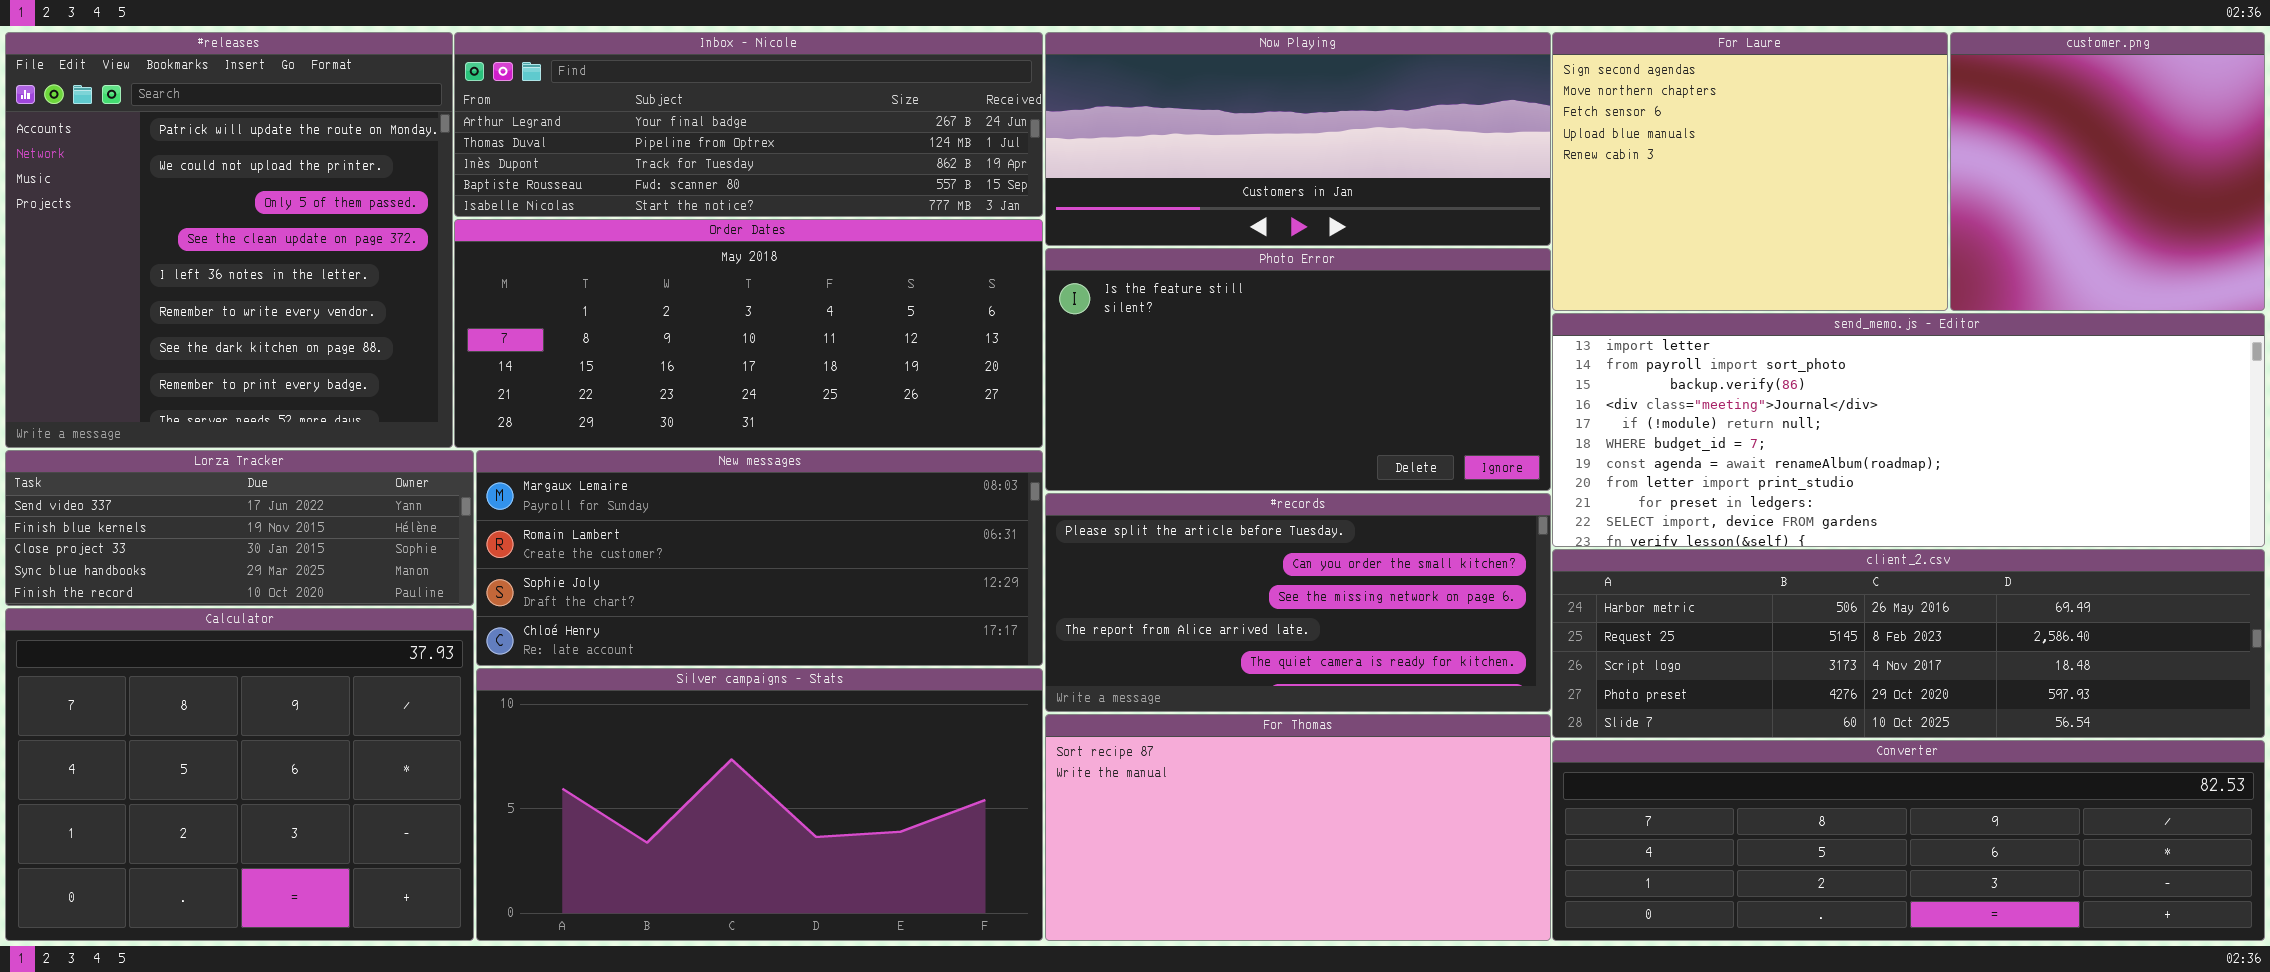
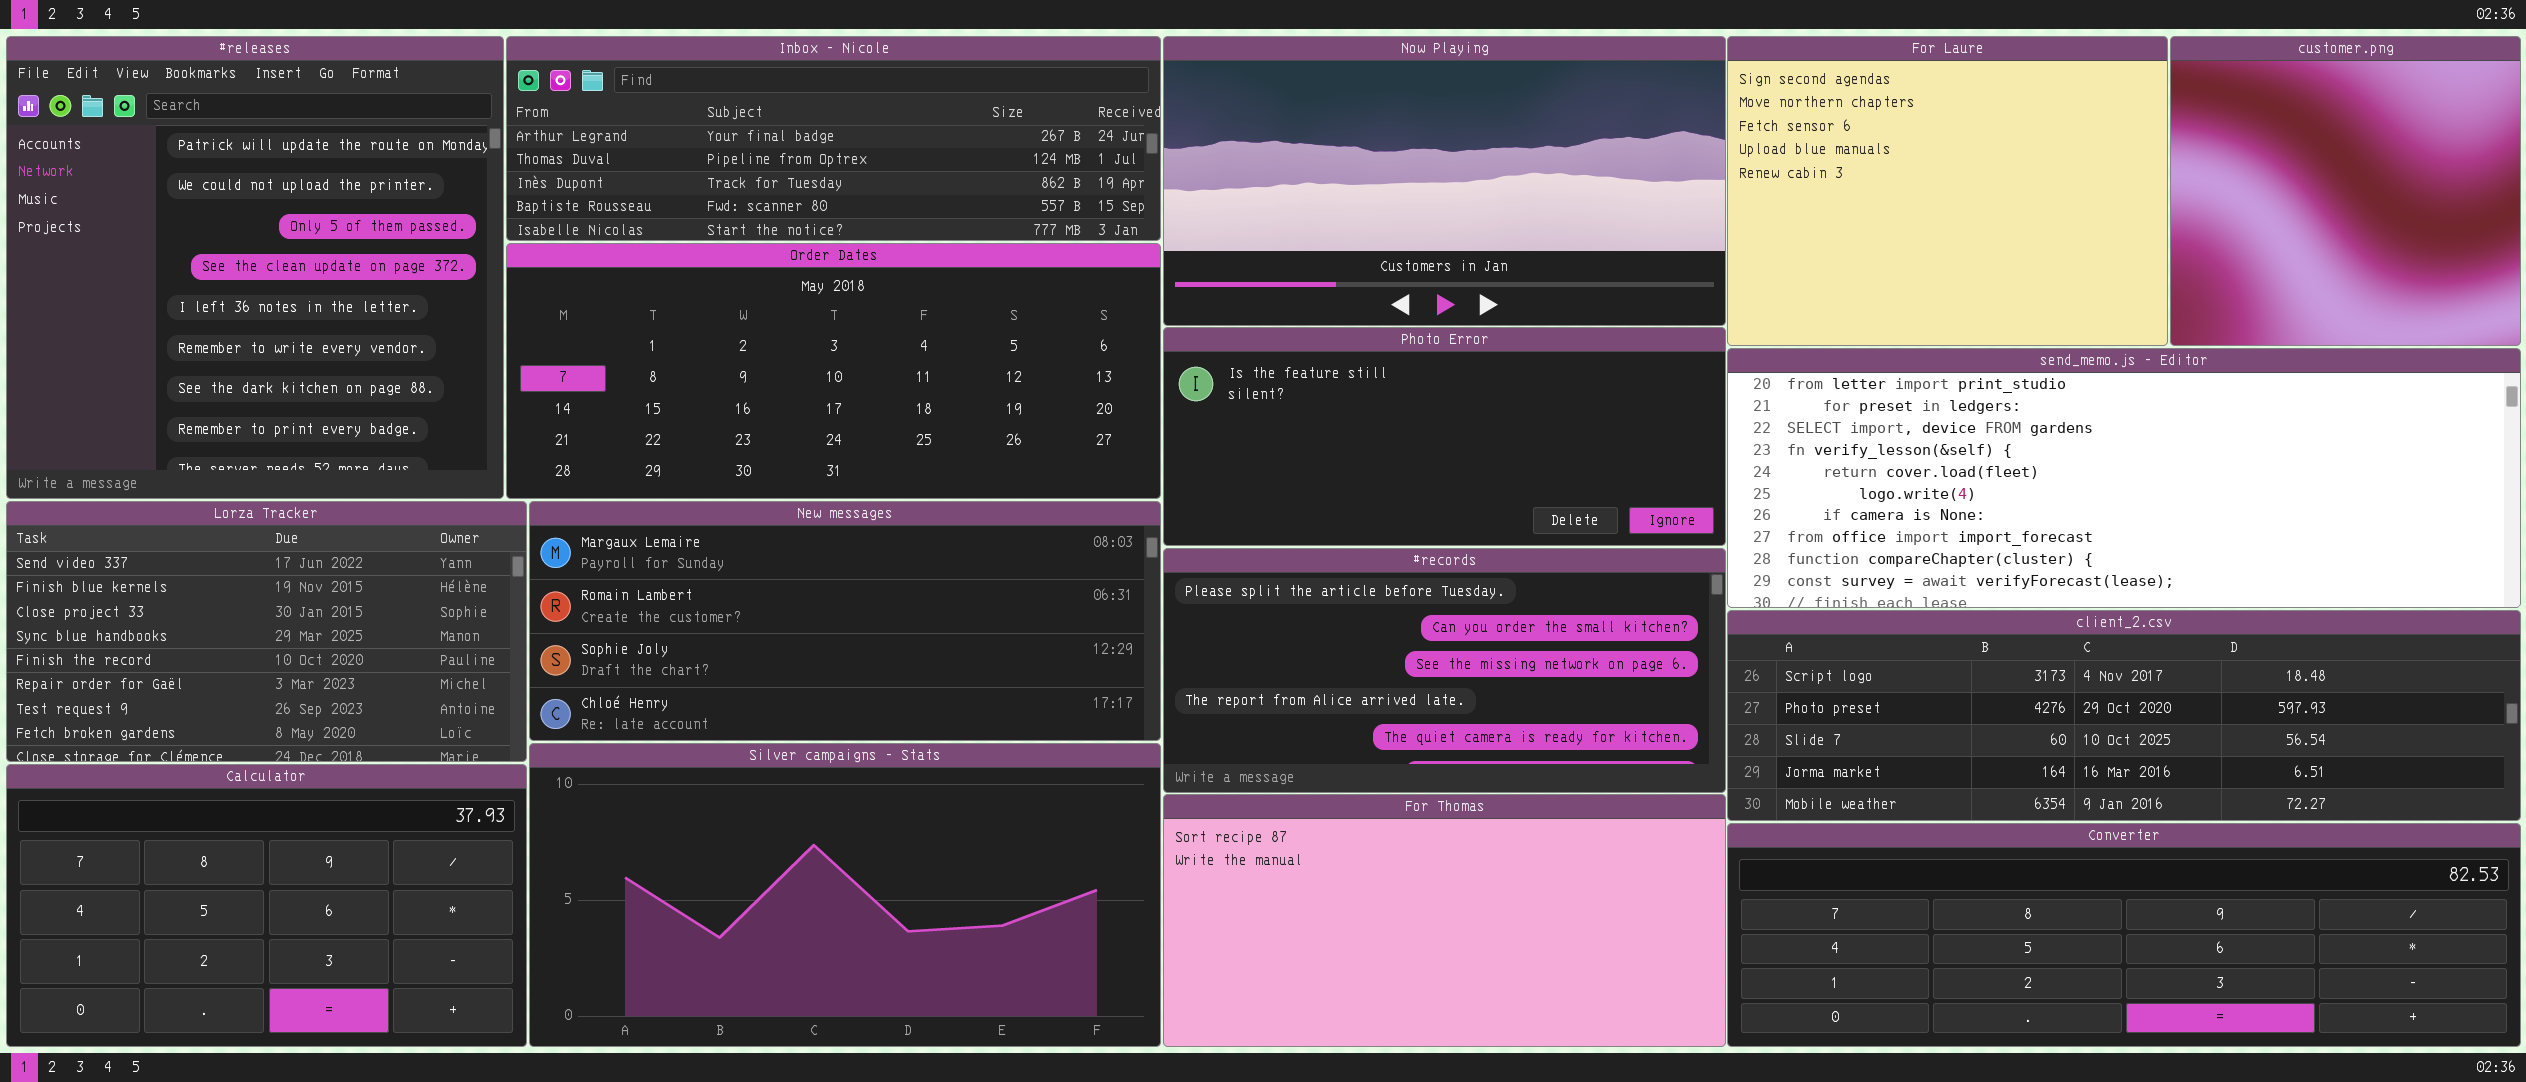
Now Playing: [1045,32,1551,246] -> [1163,36,1726,326], resized
Photo Error: [1045,248,1551,491] -> [1163,327,1726,546], resized
send_memo.js - Editor: [1552,313,2265,547] -> [1727,348,2521,608], scrolled down 7 rows
Lorza Tracker: [5,450,474,606] -> [6,501,527,762], resized
client_2.csv: [1552,549,2265,738] -> [1727,610,2521,821], scrolled down 2 rows
Calculator: [5,608,474,941] -> [6,764,527,1047], resized

